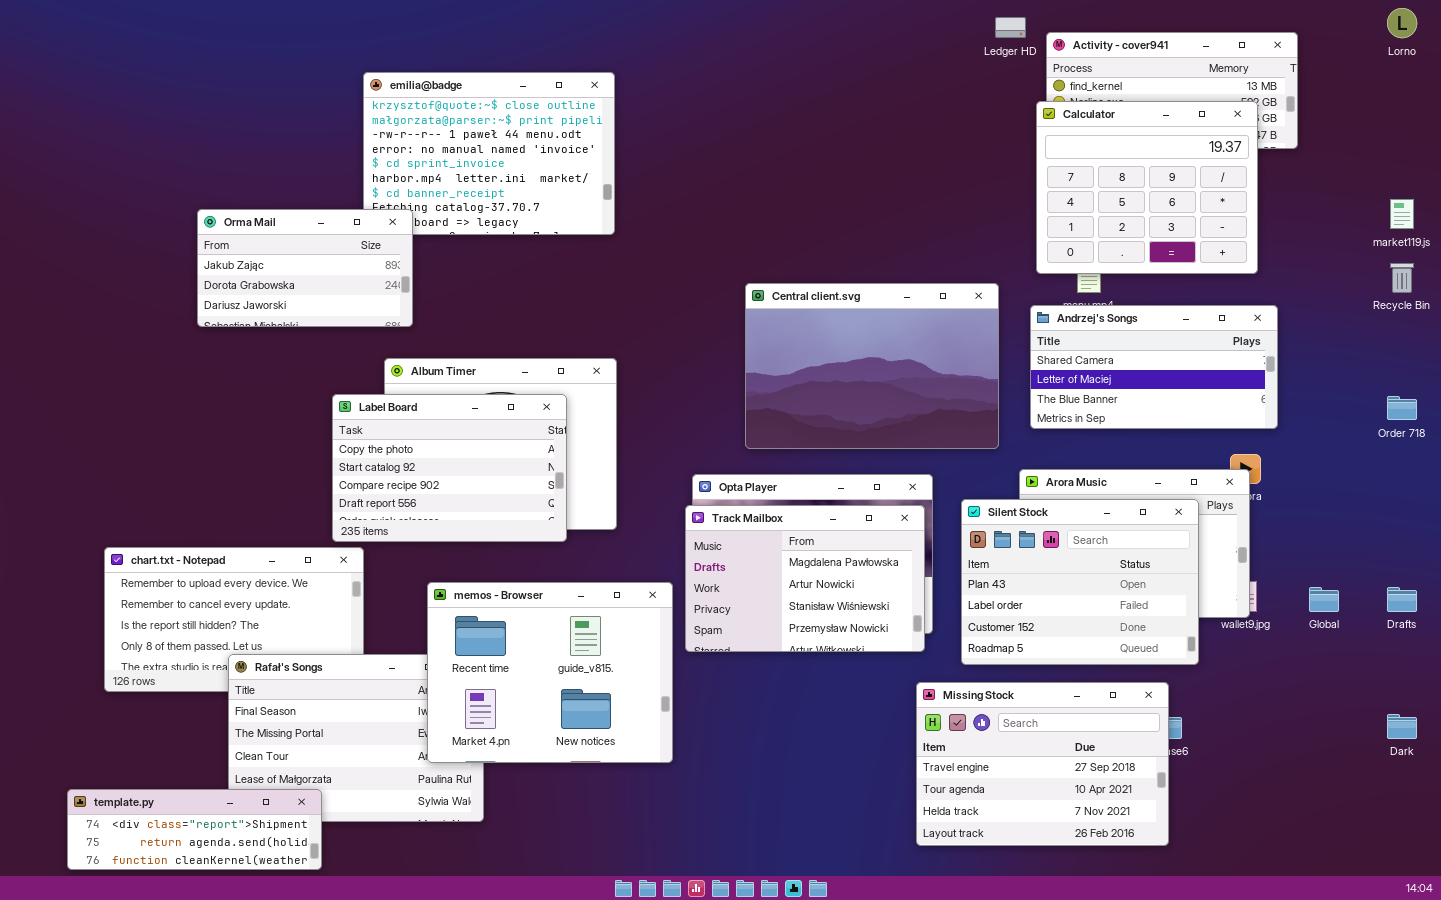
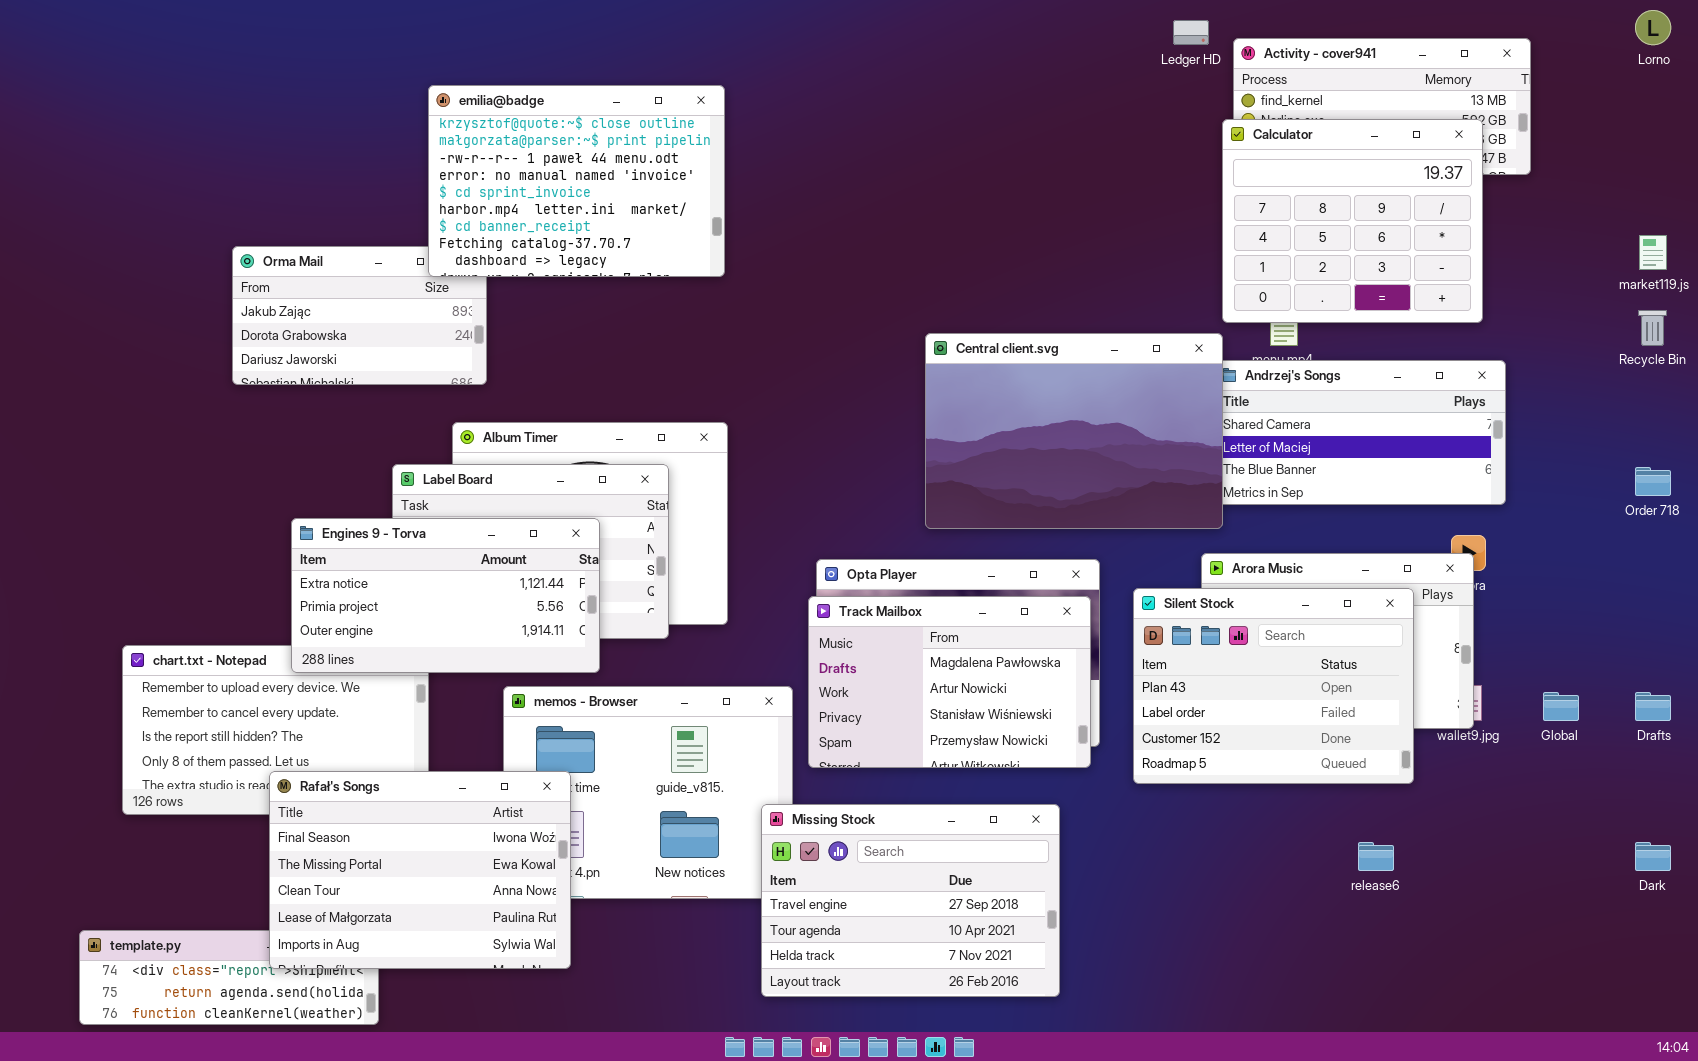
emilia@badge: [363,72,615,235] -> [428,85,725,277], raised
Central client.svg: [745,283,999,449] -> [925,333,1223,529], moved
Engines 9 - Torva: none -> [291,518,600,673], opened
Rafał's Songs: [228,654,484,822] -> [269,771,571,969], raised
Missing Stock: [916,682,1169,846] -> [761,804,1060,997], moved

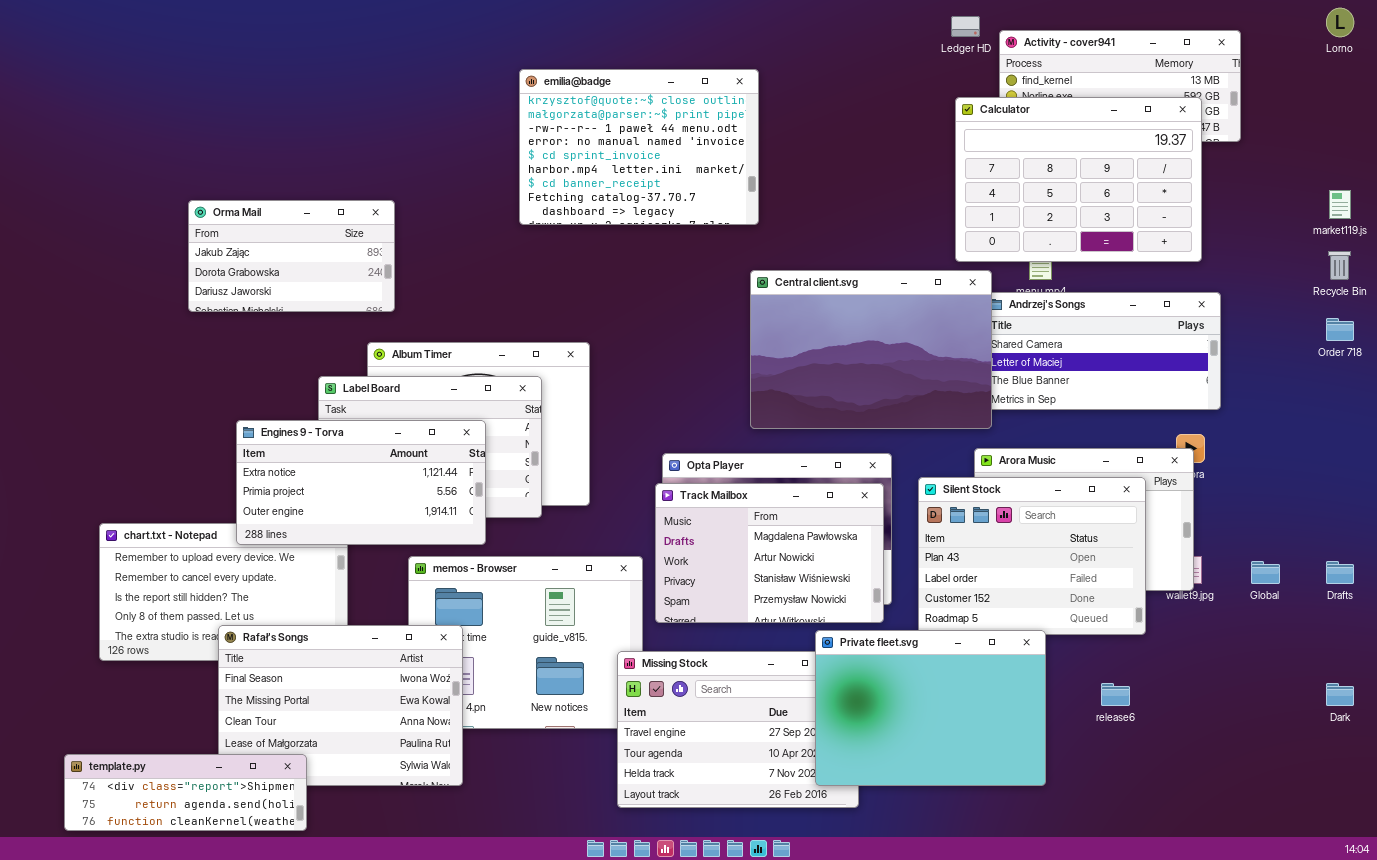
emilia@badge: [428,85,725,277] -> [519,69,759,225], moved
Calculator: [1222,119,1483,323] -> [955,97,1202,262], resized
Order 718: [1635,467,1671,496] -> [1326,318,1354,341], moved
Private fleet.svg: none -> [815,630,1046,786], opened
template.py: [79,930,379,1025] -> [64,754,307,831], raised

